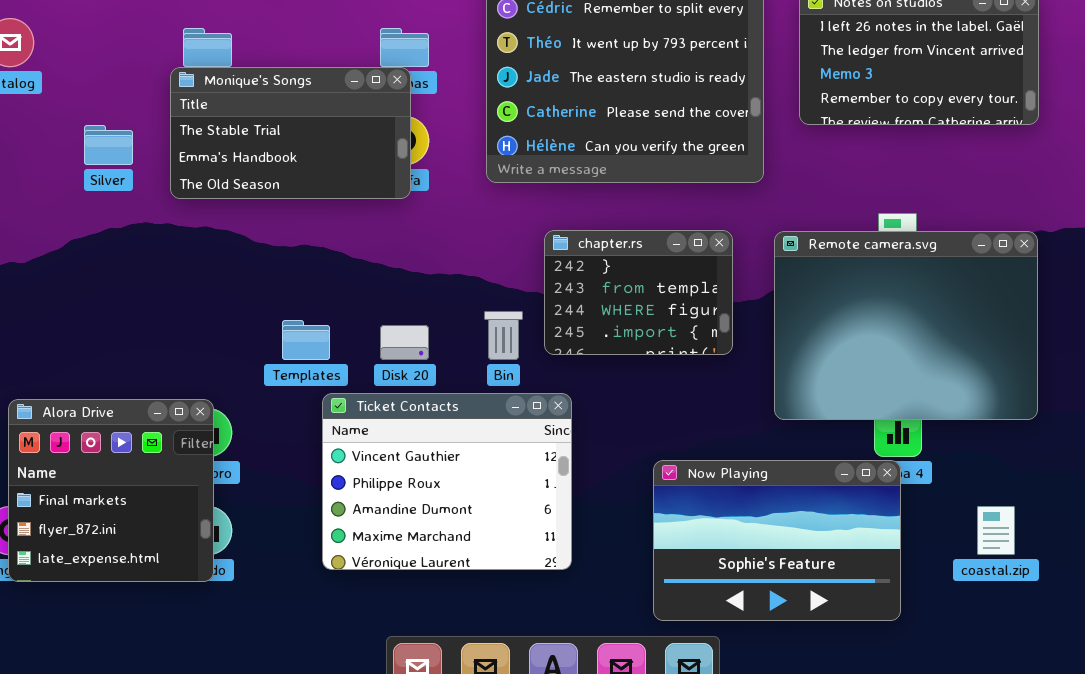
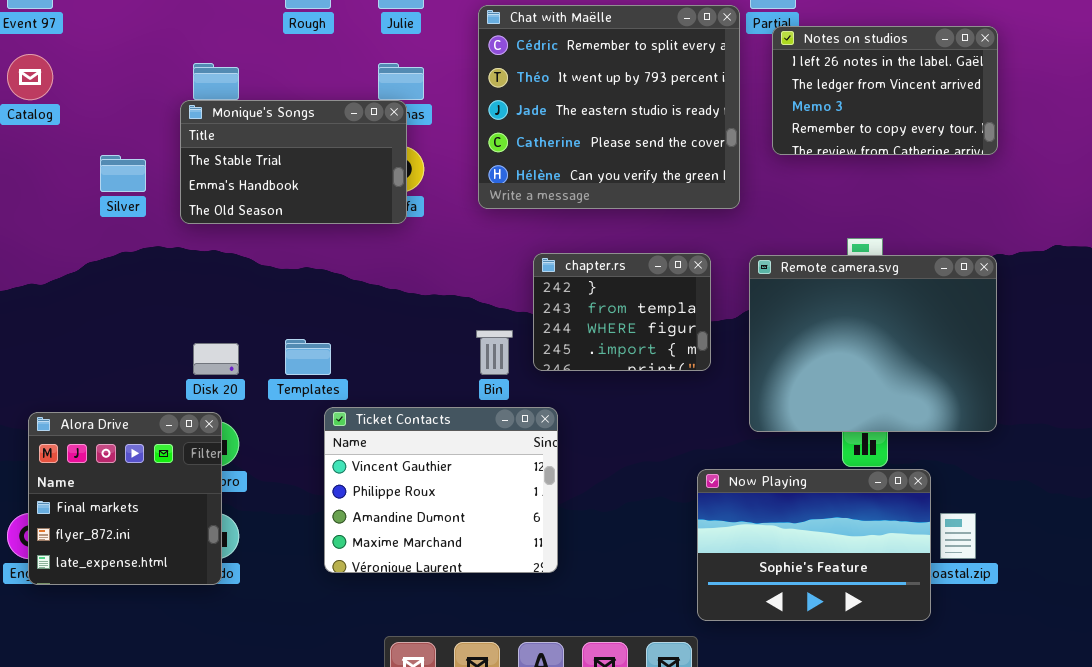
Disk 20: [380,325,429,360] -> [193,343,239,375], moved
Now Playing: [653,460,901,621] -> [697,469,931,621], moved

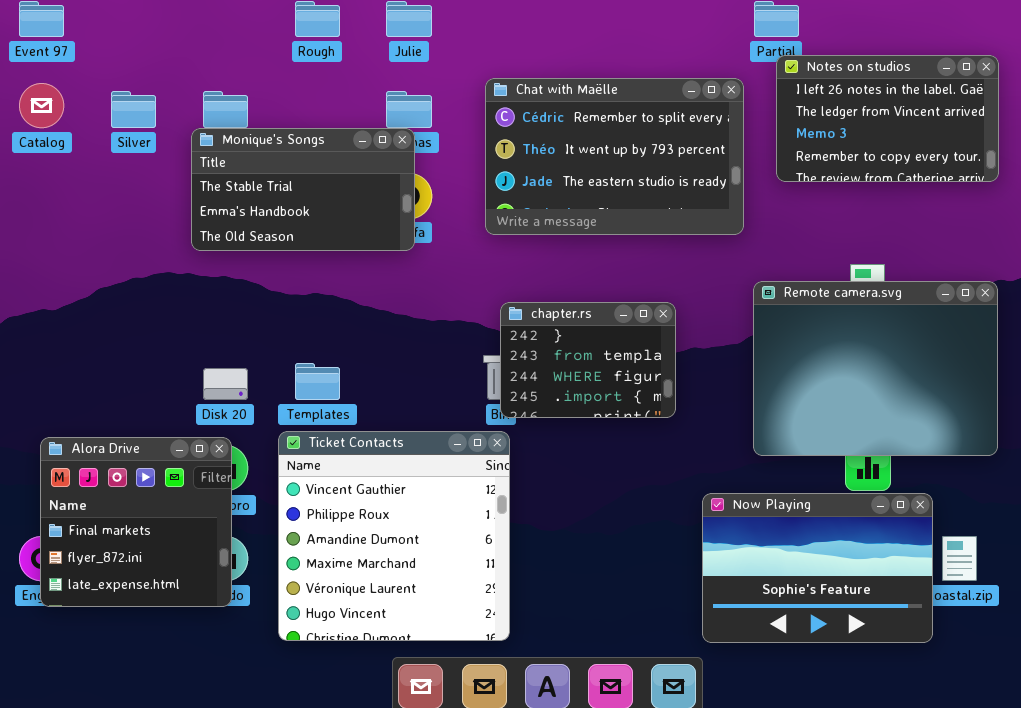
Chat with Maëlle: [478,5,740,209] -> [485,78,744,235], resized
Silver: [100,155,146,192] -> [111,91,156,128], moved
chapter.rs: [533,253,711,371] -> [500,302,676,418], moved
Ticket Contacts: [324,407,558,573] -> [278,431,510,641], moved, resized

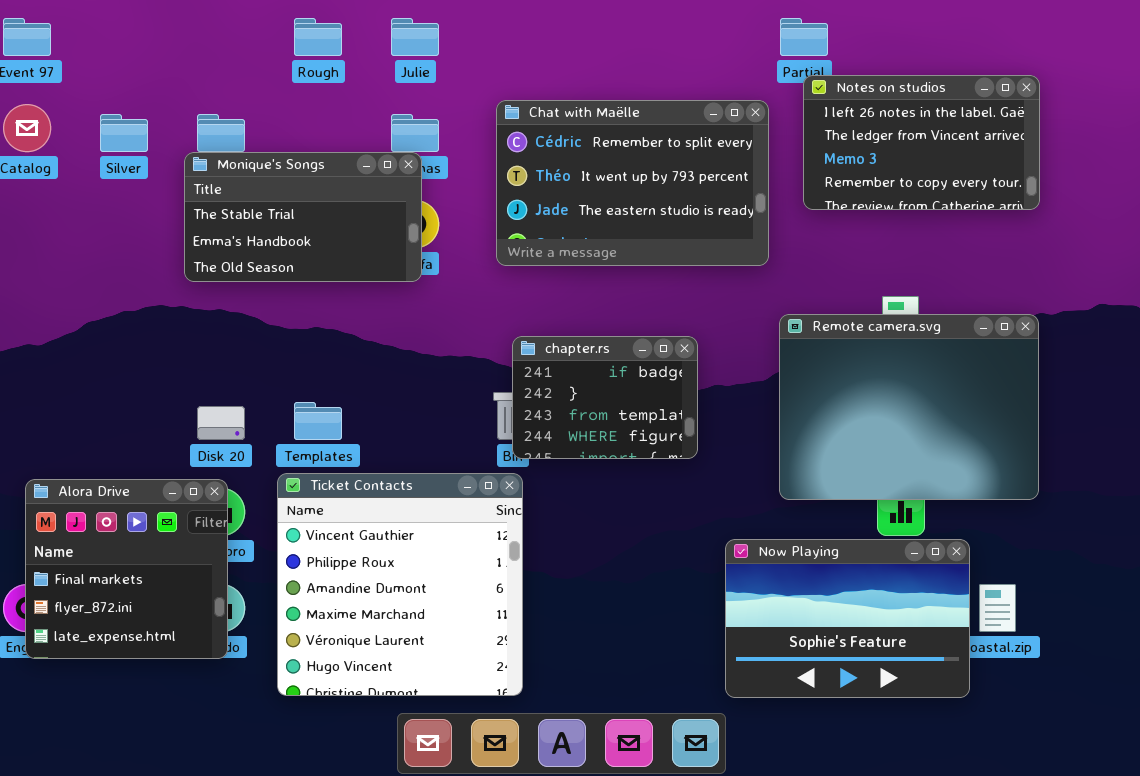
chapter.rs: [500,302,676,418] -> [512,336,698,459], scrolled up 1 row

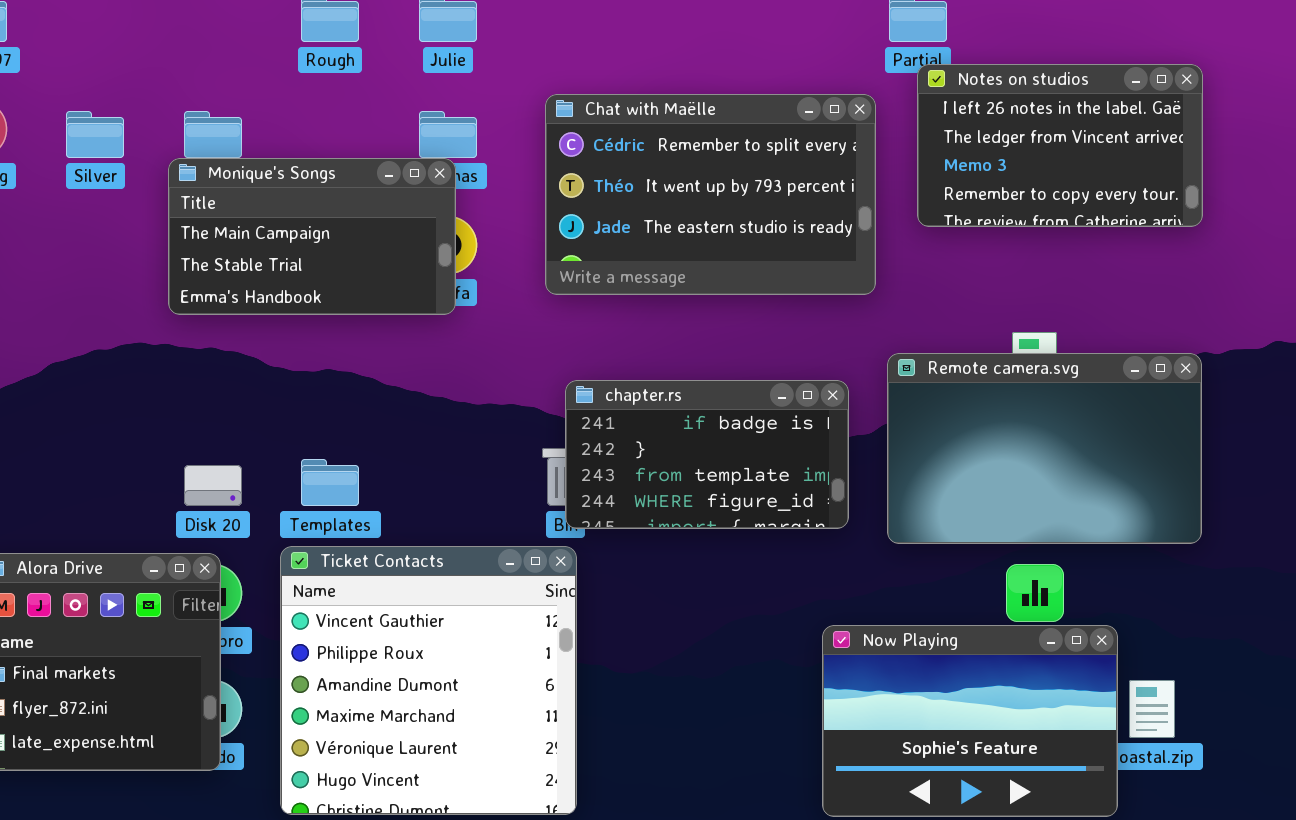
Monique's Songs: [184,152,422,282] -> [168,158,456,315], scrolled up 1 row
Remote camera.svg: [779,314,1039,500] -> [887,353,1202,544], resized
chapter.rs: [512,336,698,459] -> [565,380,849,529], resized

